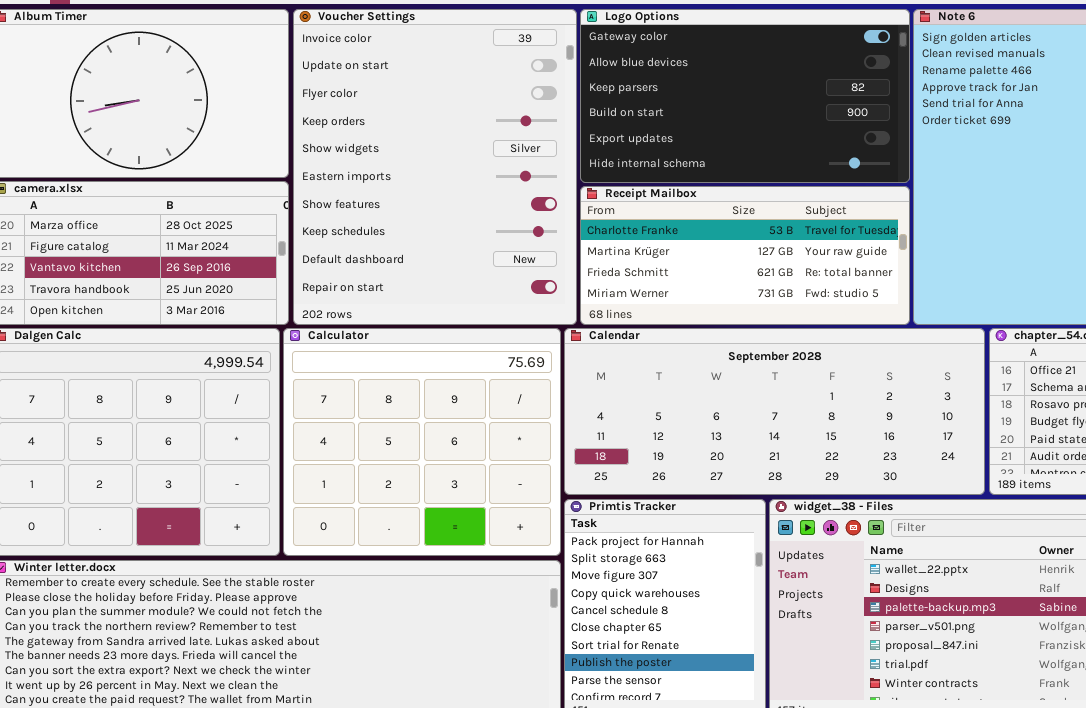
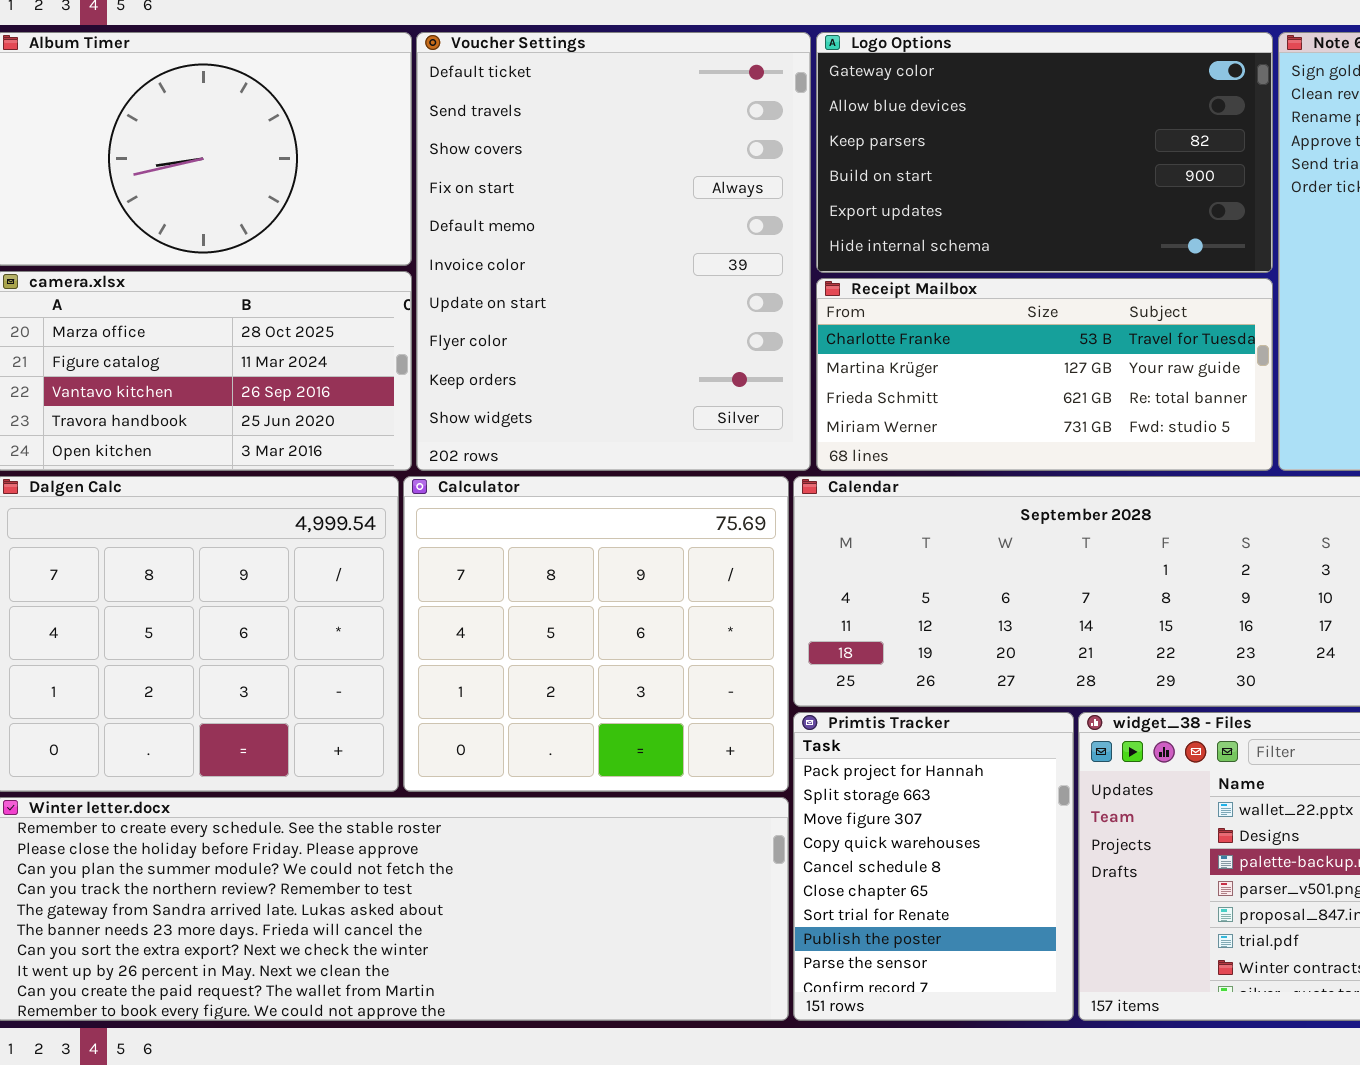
Voucher Settings: [293,9,577,325] -> [416,32,811,471], scrolled up 5 rows

